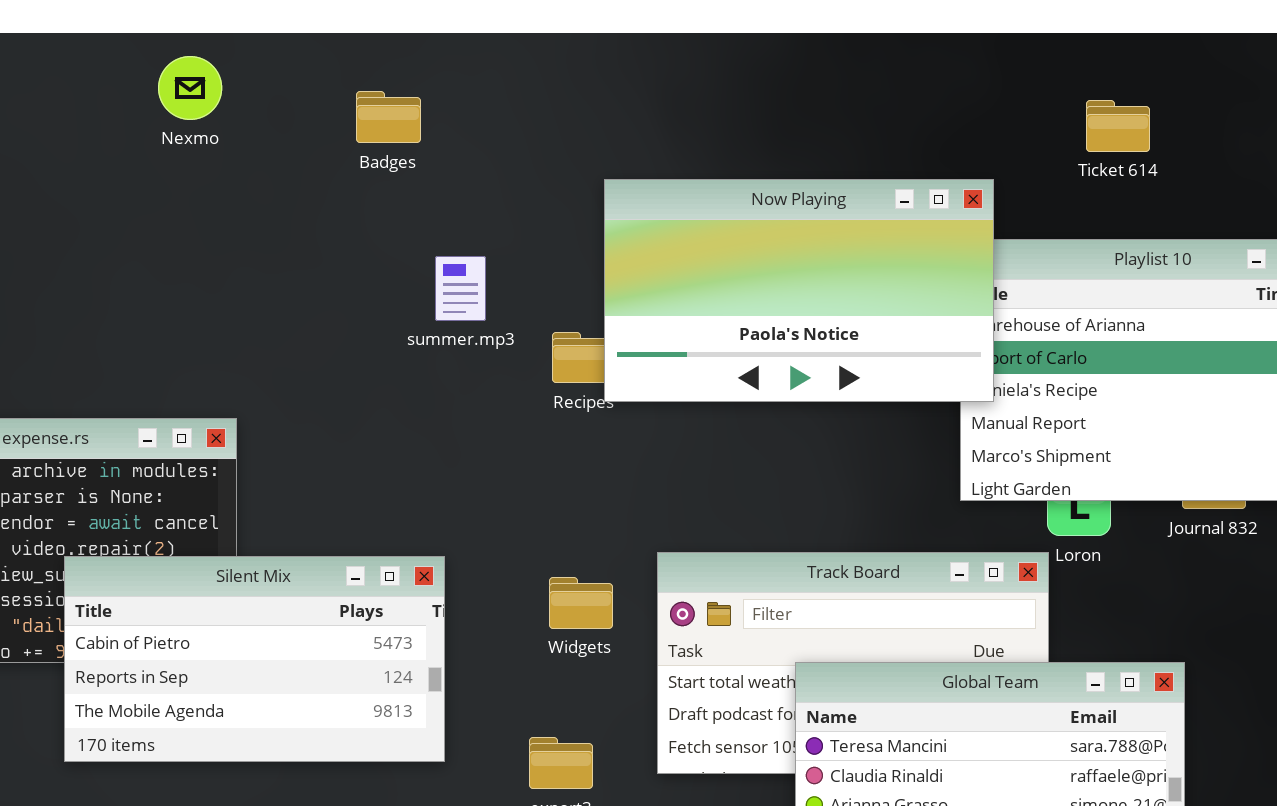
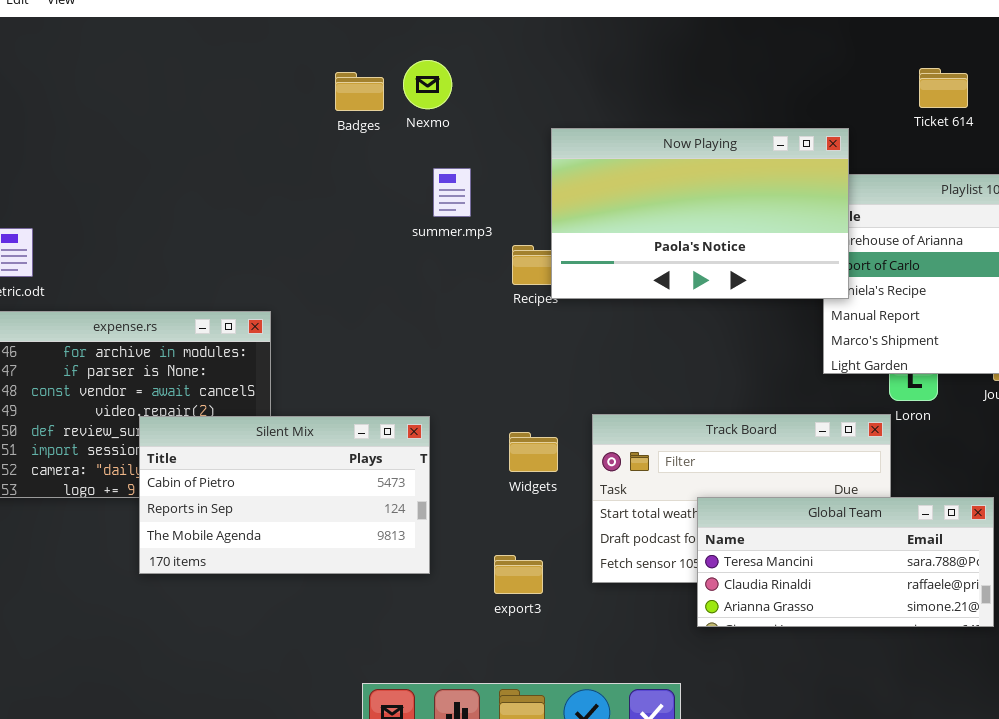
Nexmo: [158,56,222,120] -> [403,60,452,109], moved
Badges: [356,91,421,143] -> [335,72,384,111], moved
summer.mp3: [435,256,486,321] -> [433,168,471,217], moved

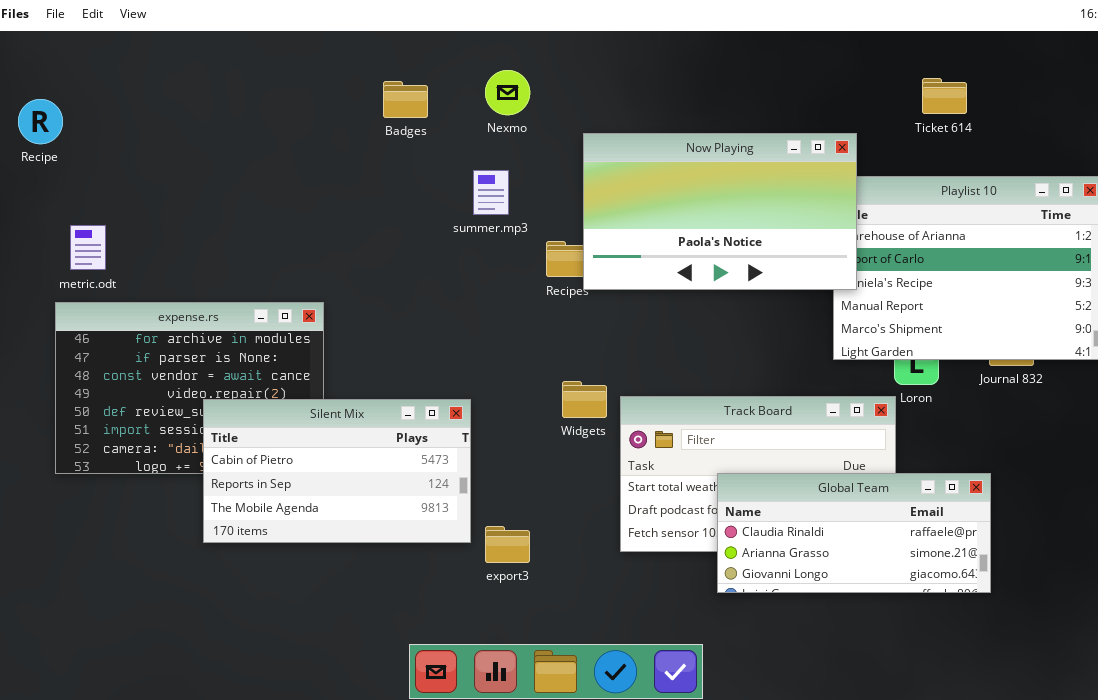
Nexmo: [403,60,452,109] -> [485,70,530,115], moved
Widgets: [509,432,558,472] -> [562,381,607,418], moved
Global Team: [697,497,994,627] -> [717,473,991,593], scrolled down 1 row
export3: [494,555,543,594] -> [485,526,530,563], moved

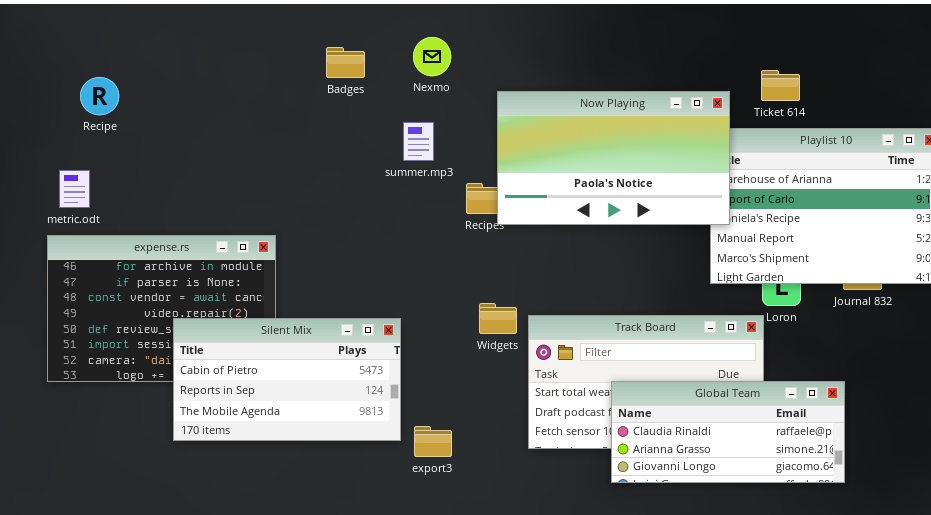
Ticket 614: [922,78,967,114] -> [761,70,800,101], moved
Recipe: [18,99,63,144] -> [80,77,119,115], moved

